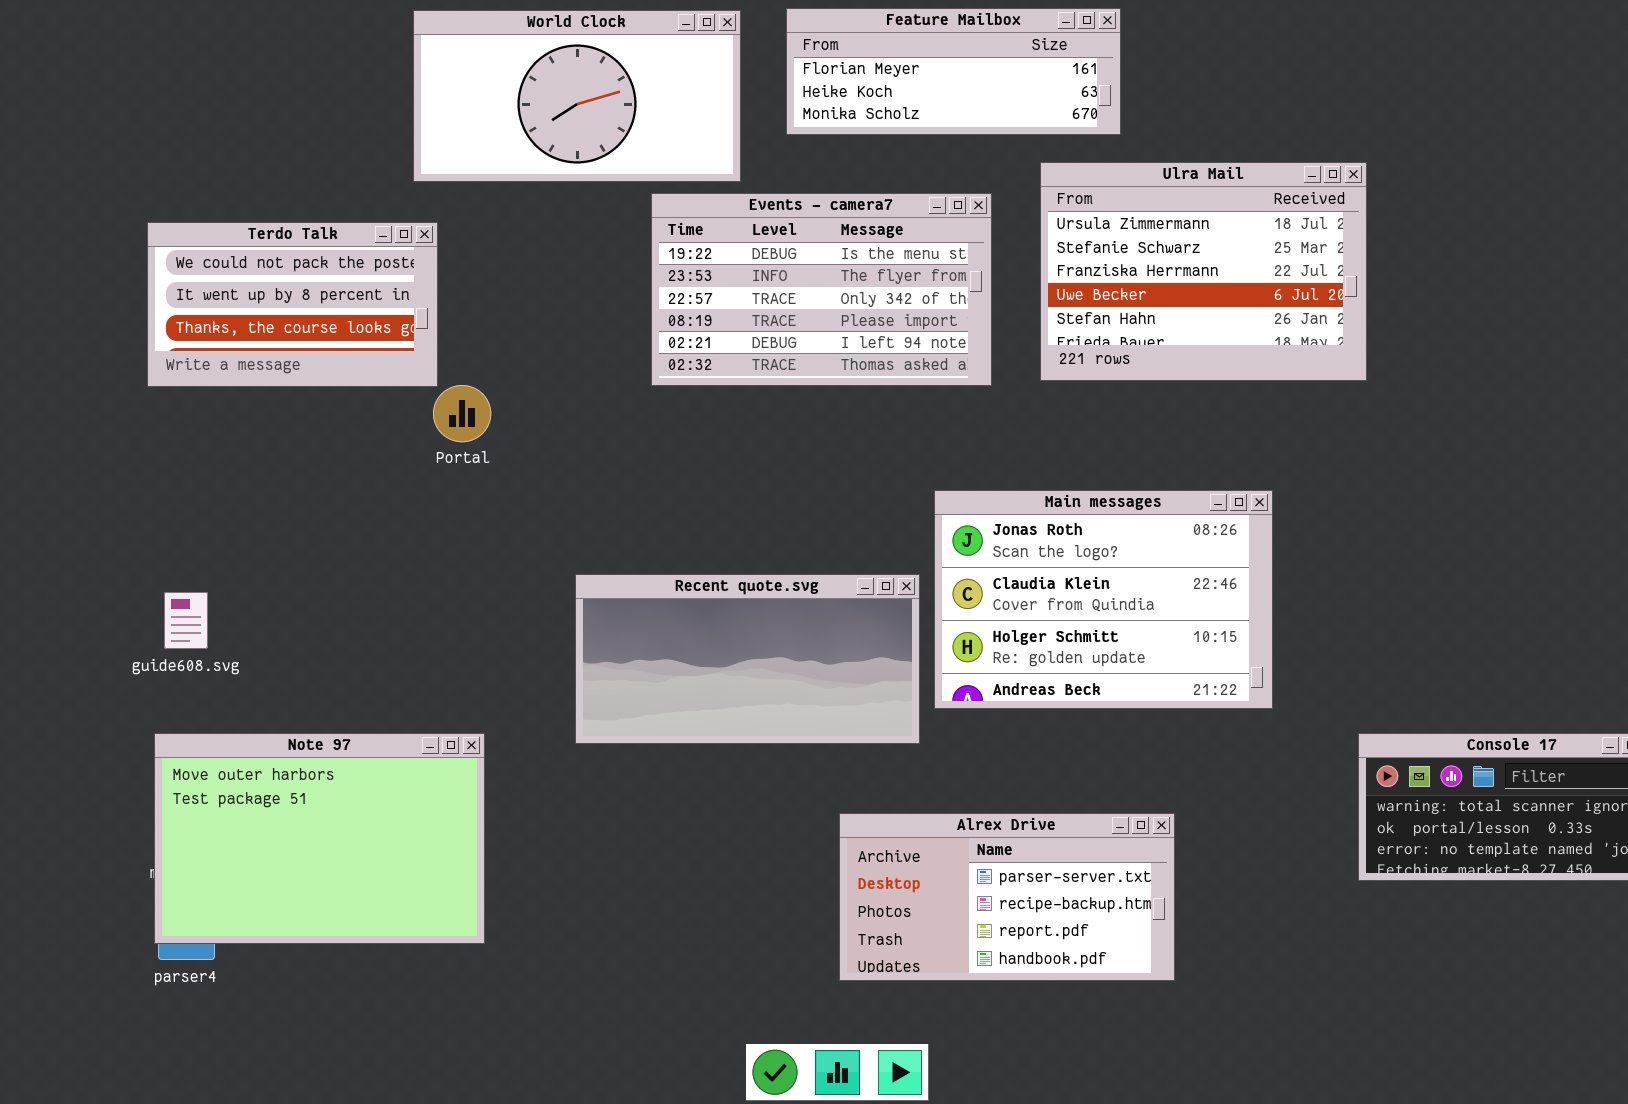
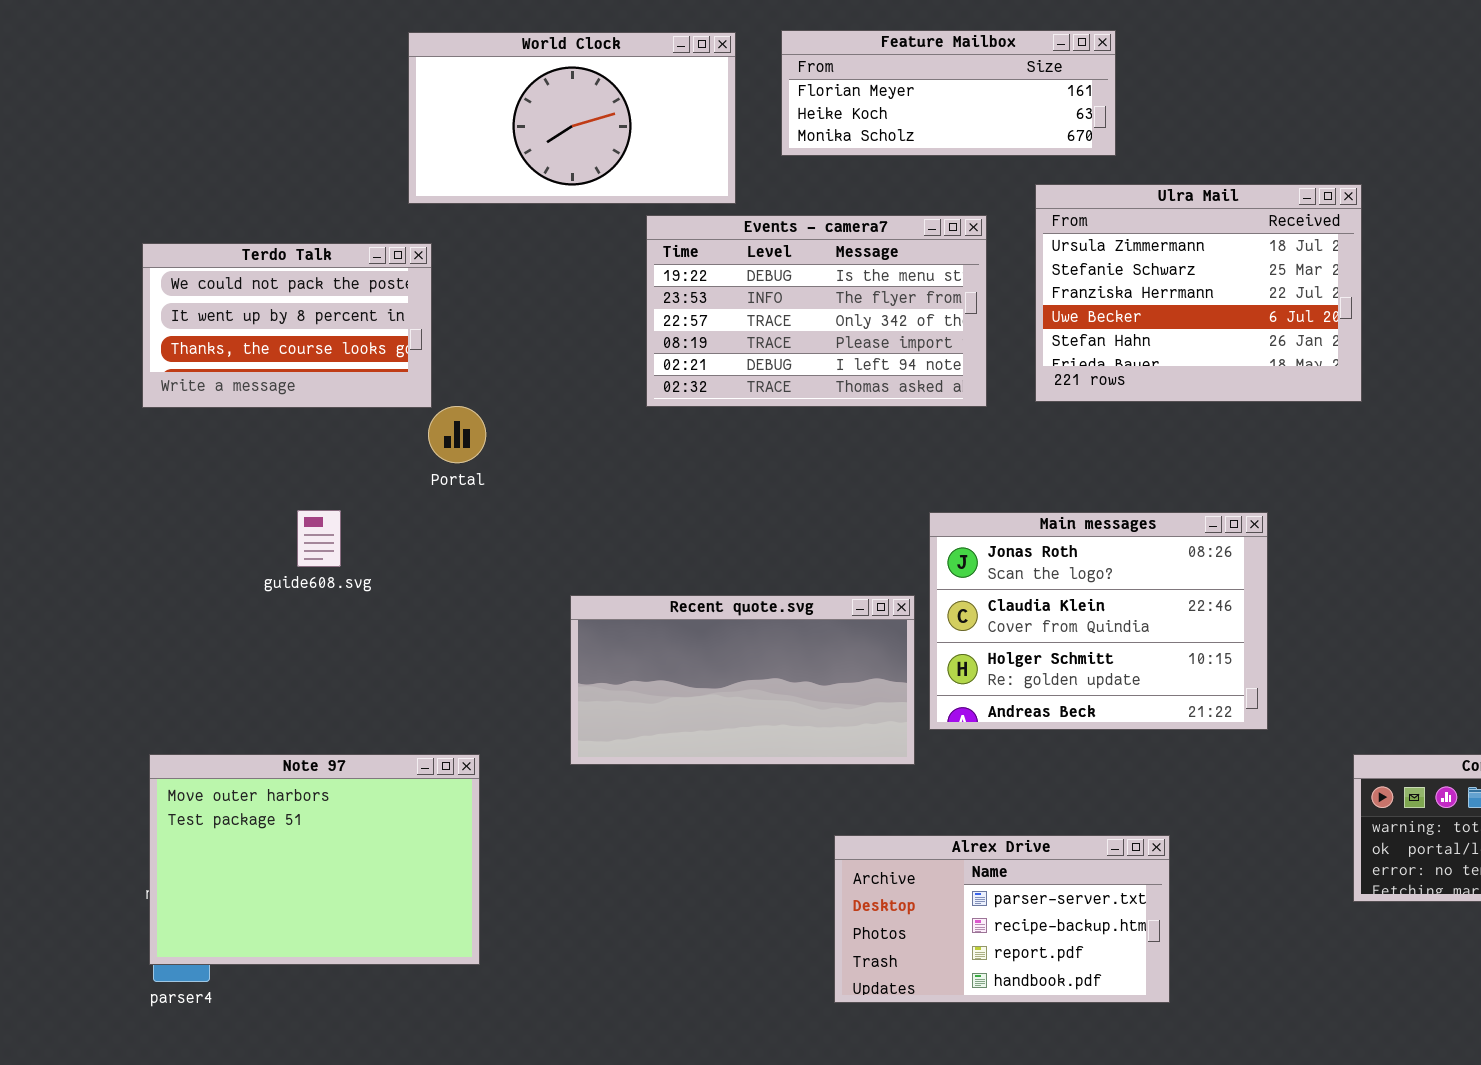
guide608.svg: [164,592,208,649] -> [297,510,341,567], moved

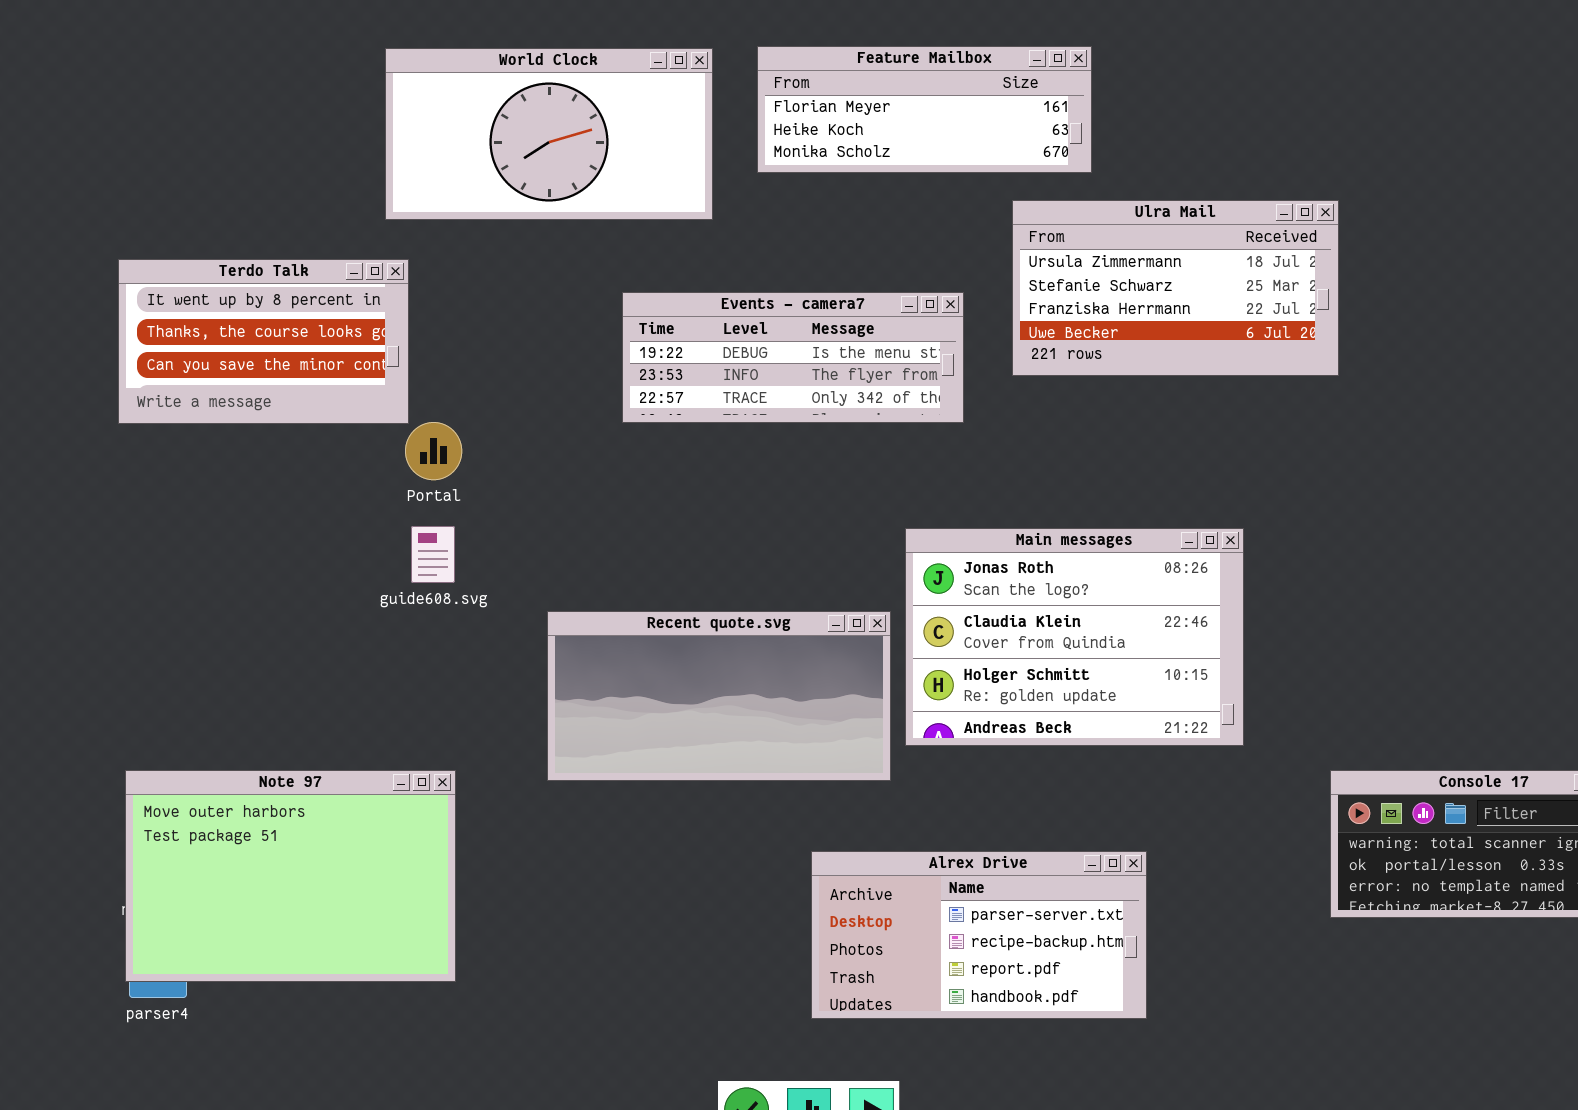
Ulra Mail: [1035,184,1362,402] -> [1012,200,1339,376], resized
Events - camera7: [646,215,987,407] -> [622,292,964,423], resized
Terdo Talk: [142,243,432,408] -> [118,259,409,424], scrolled down 1 row
guide608.svg: [297,510,341,567] -> [411,526,455,583], moved

